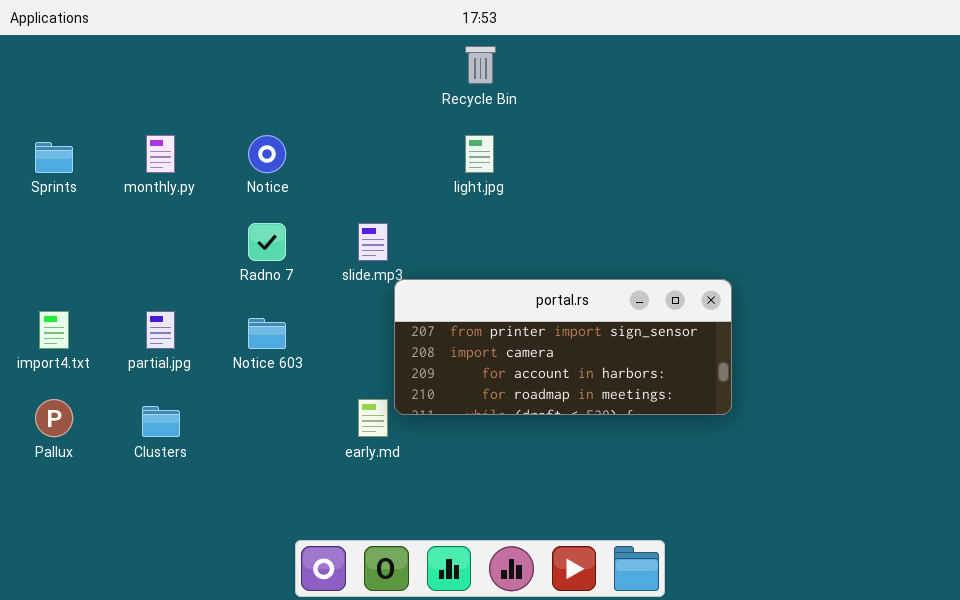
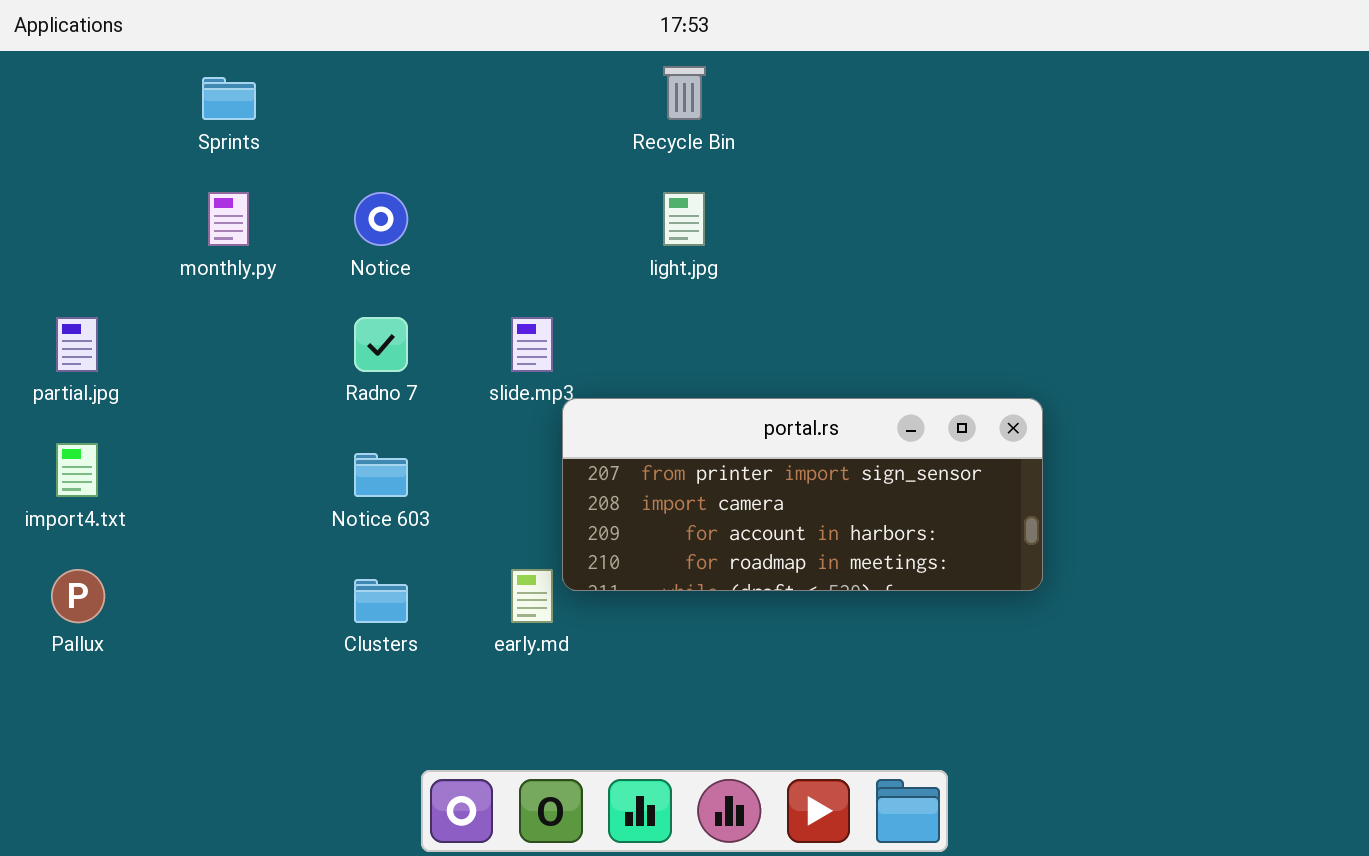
Sprints: [35,142,73,173] -> [202,77,256,120], moved
partial.jpg: [146,311,175,349] -> [56,317,98,372], moved
Clusters: [142,406,180,437] -> [354,579,408,623], moved

